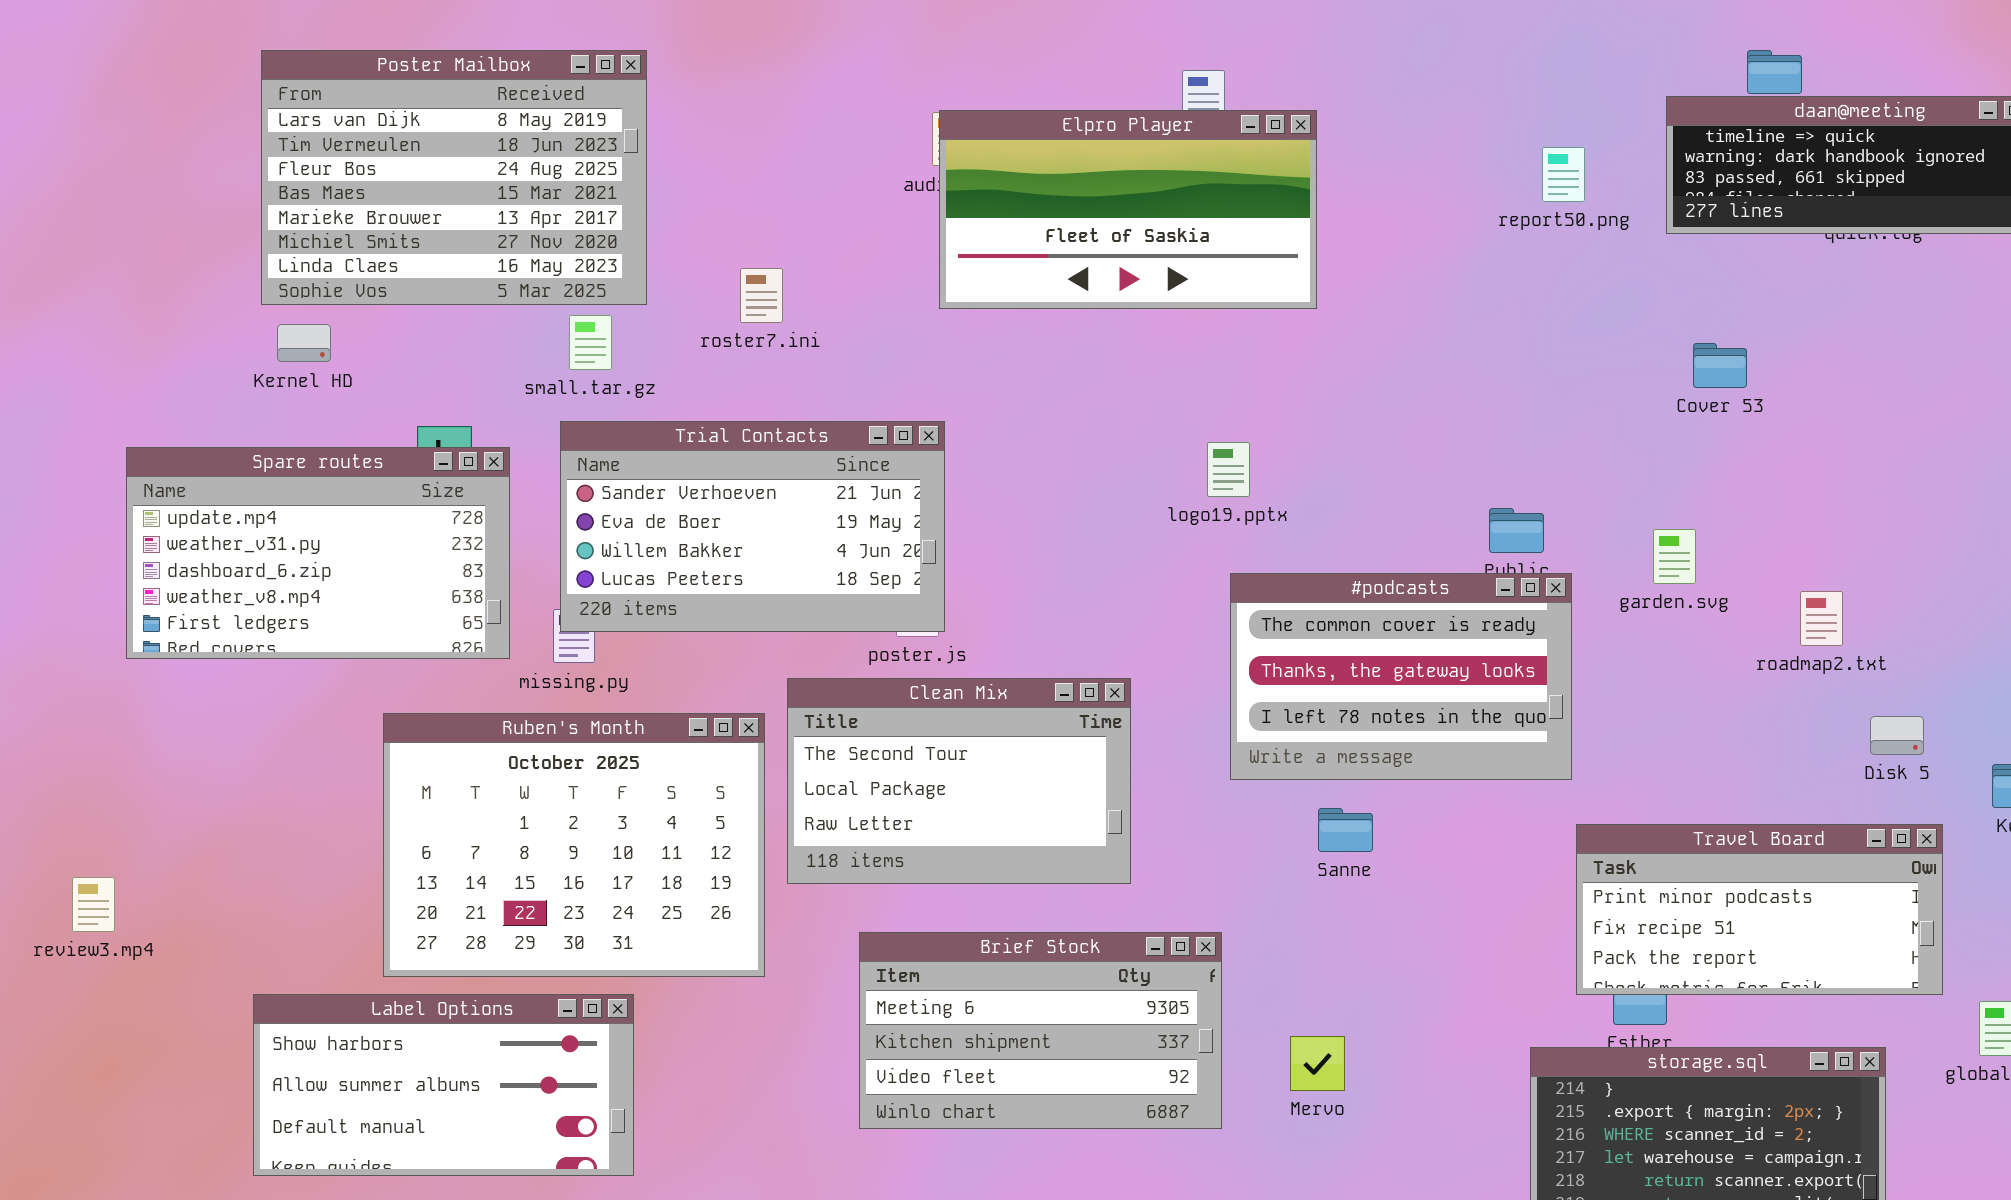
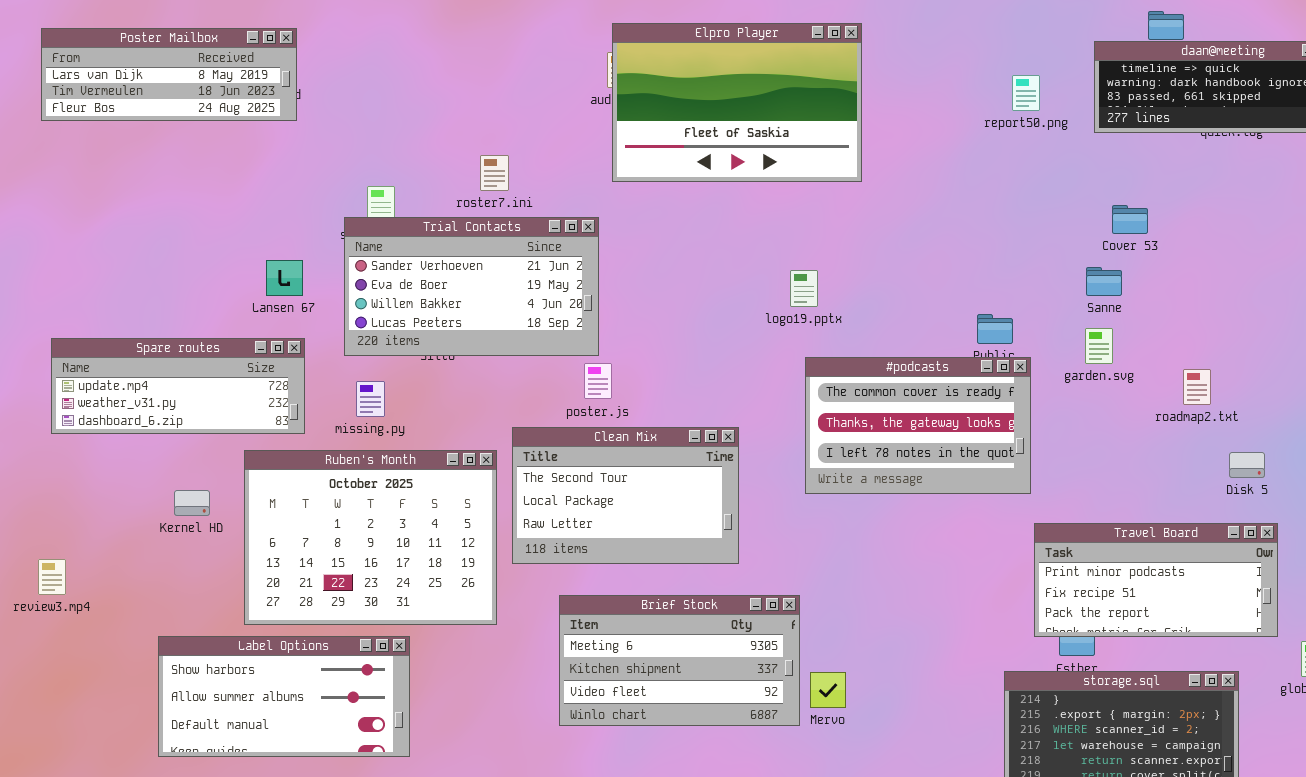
Poster Mailbox: [261,50,647,305] -> [41,28,297,121], moved, resized
Elpro Player: [939,110,1317,309] -> [612,23,862,182], resized
Kernel HD: [277,324,331,362] -> [174,490,210,516], moved
Trial Contacts: [560,421,945,632] -> [344,217,599,356], moved
Spare routes: [126,447,510,659] -> [51,338,305,434], moved, resized
Sanne: [1318,808,1373,852] -> [1086,267,1122,296], moved
Mervo: [1290,1036,1345,1091] -> [810,672,846,708], moved

